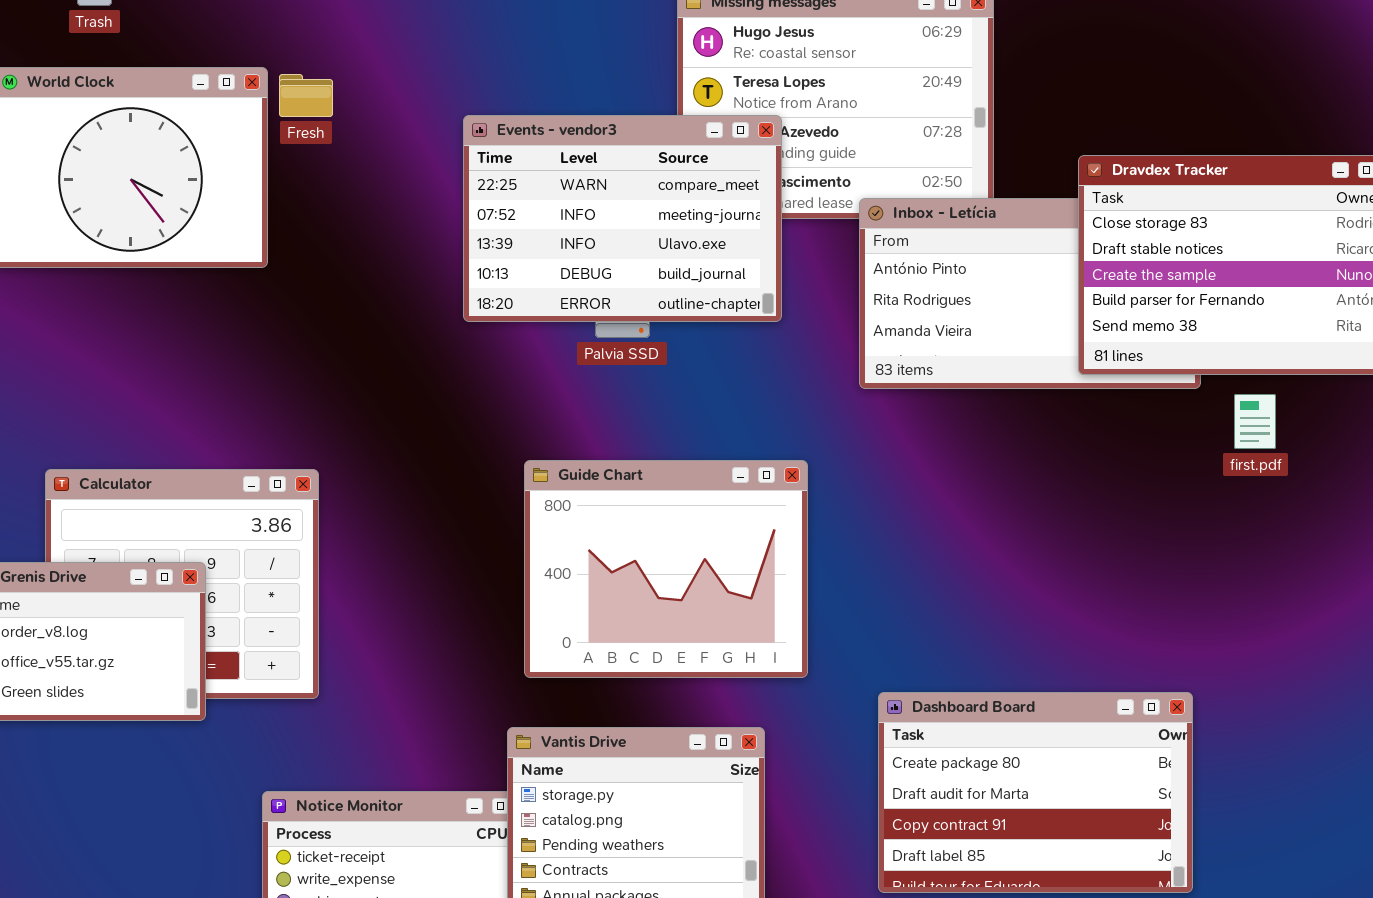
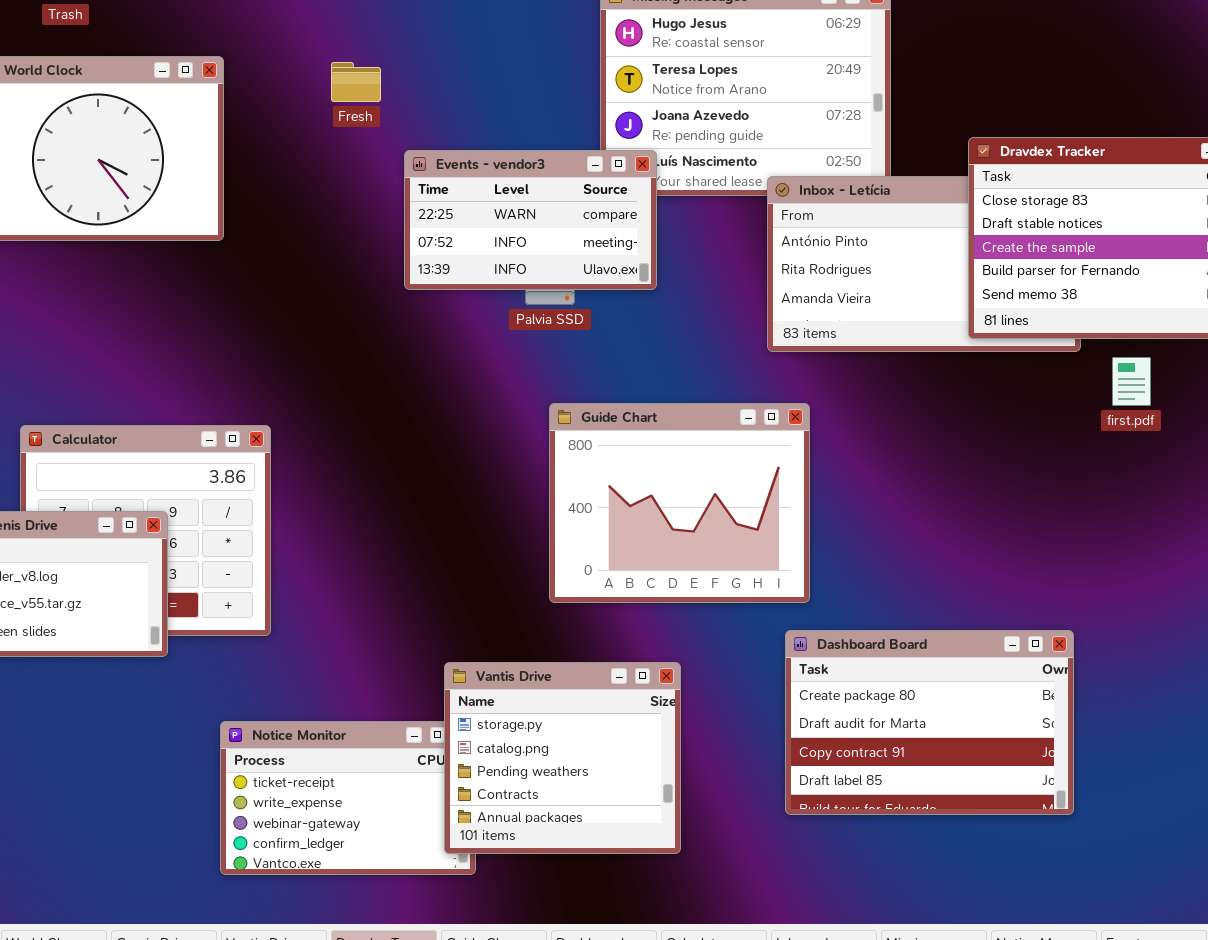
Fresh: [279,74,333,117] -> [331,62,381,102], moved
Events - vendor3: [463,115,782,322] -> [404,150,657,290], resized
Guide Chart: [524,460,808,678] -> [549,403,810,603], moved

